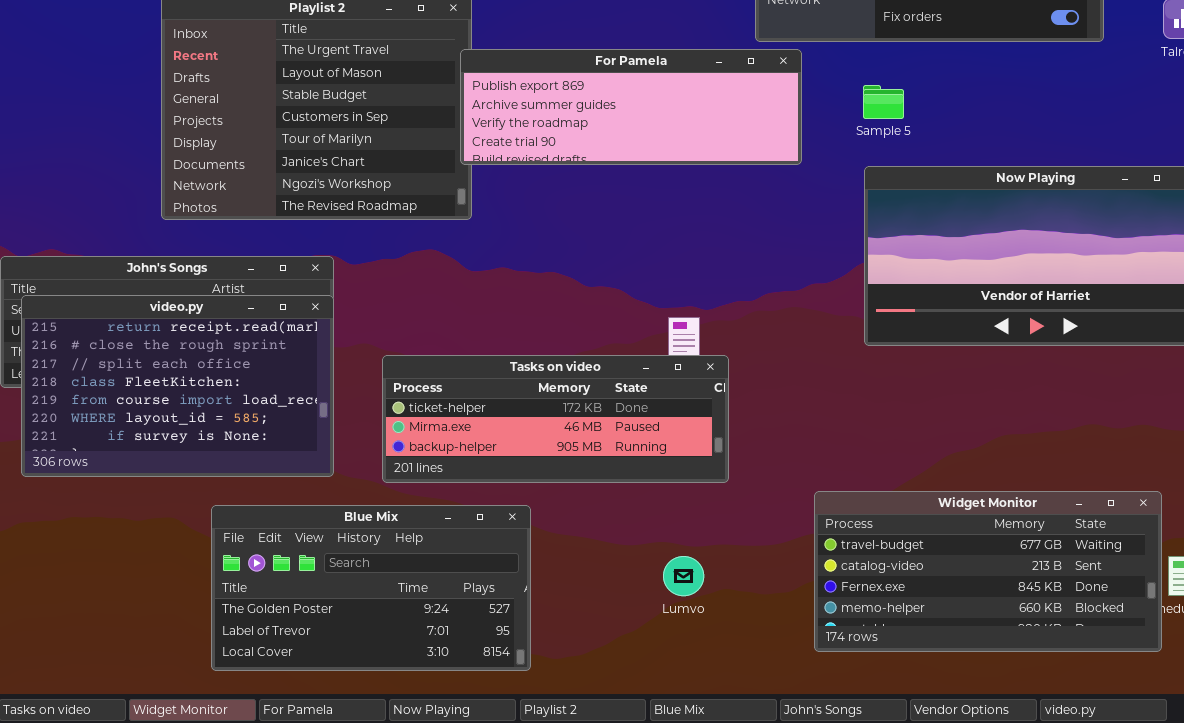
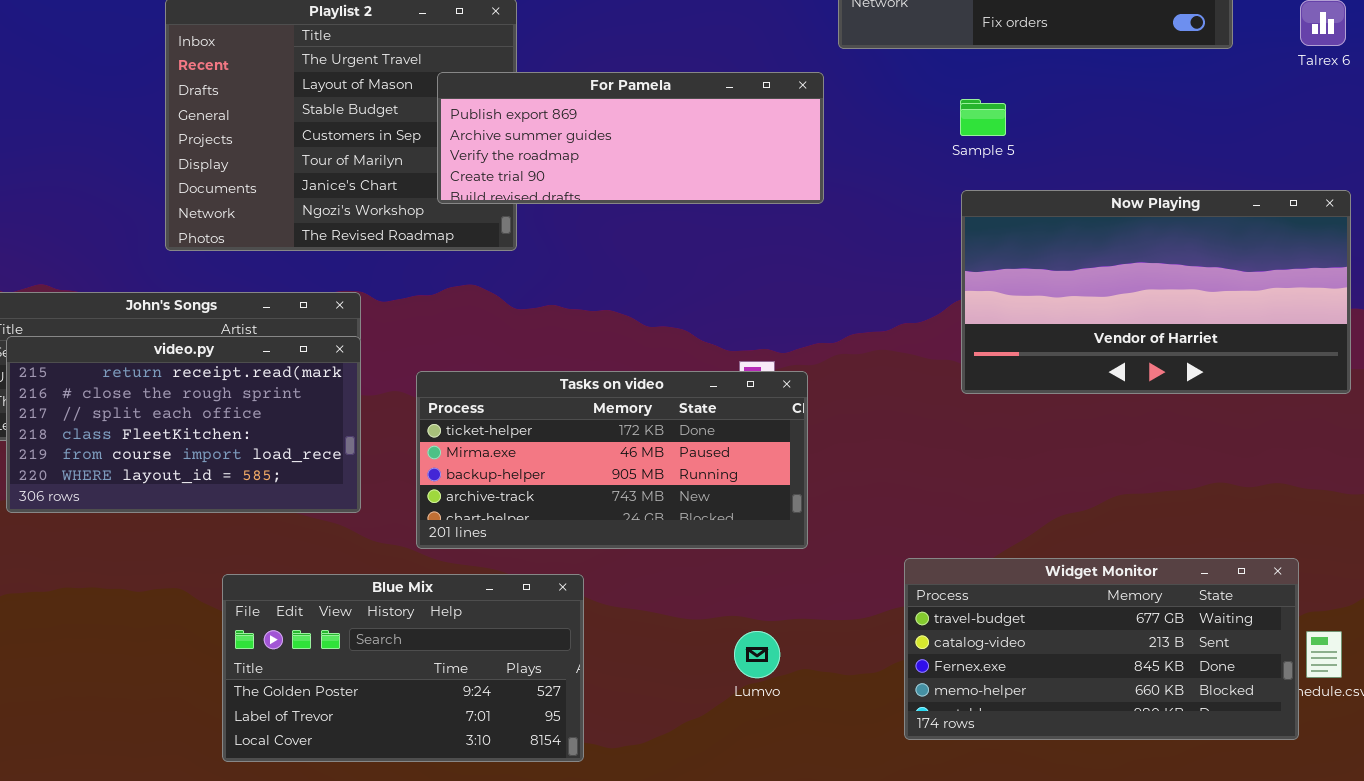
For Pamela: [460,49,802,165] -> [437,72,824,204], moved
video.py: [21,295,334,477] -> [6,336,361,513], resized
Tasks on video: [382,355,729,483] -> [416,371,808,549], resized

